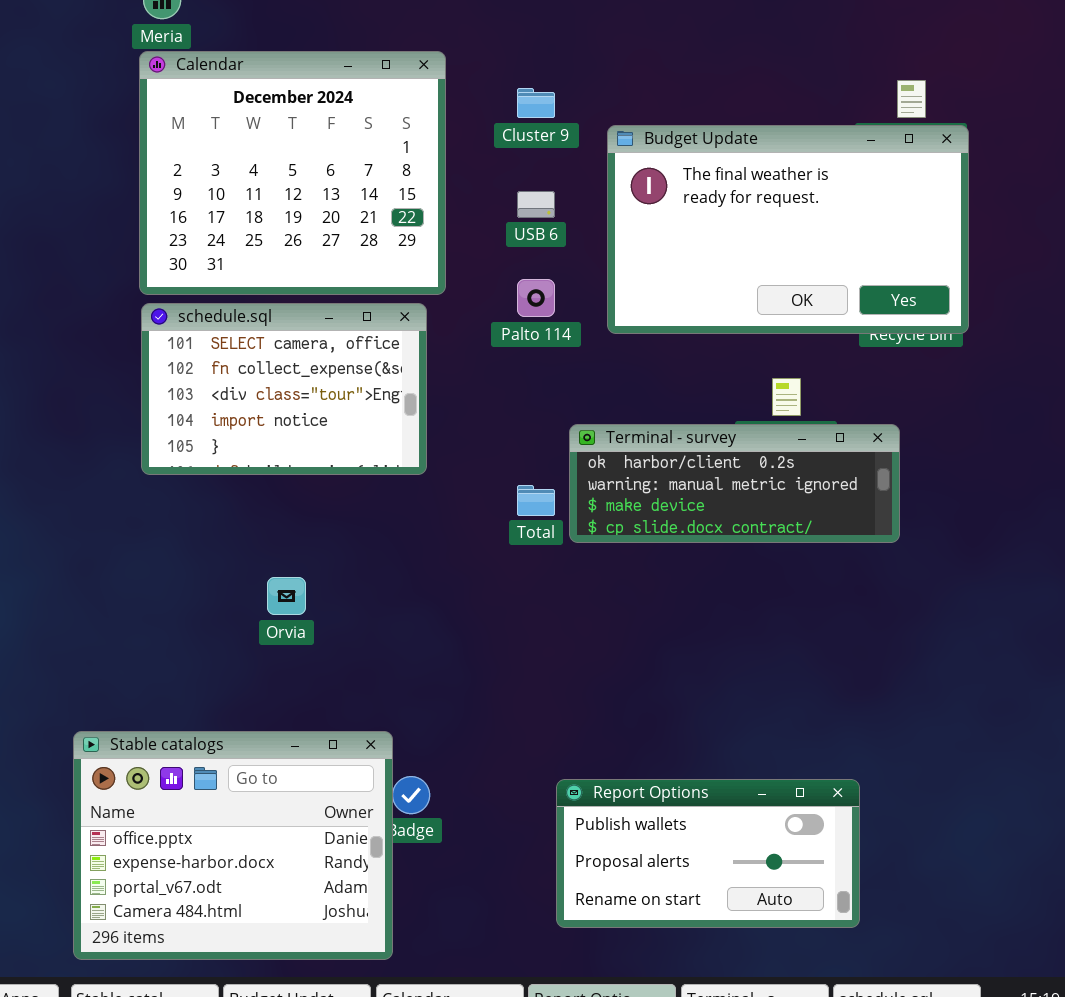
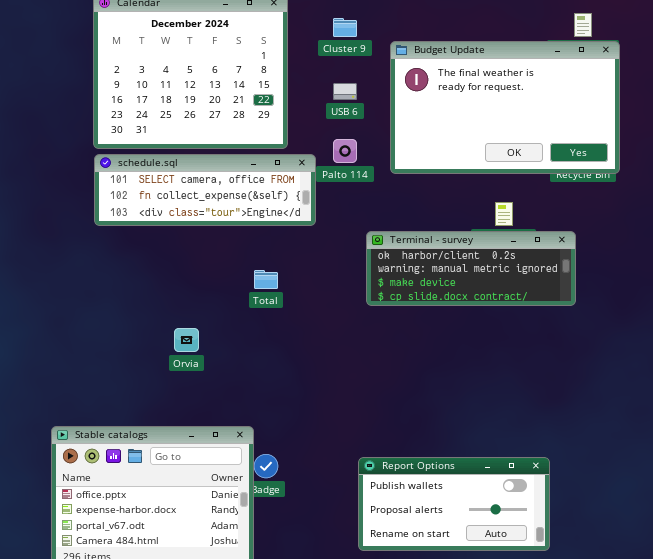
schedule.sql: [141,303,427,475] -> [94,154,316,226], resized
Total: [517,485,555,516] -> [254,270,278,289], moved

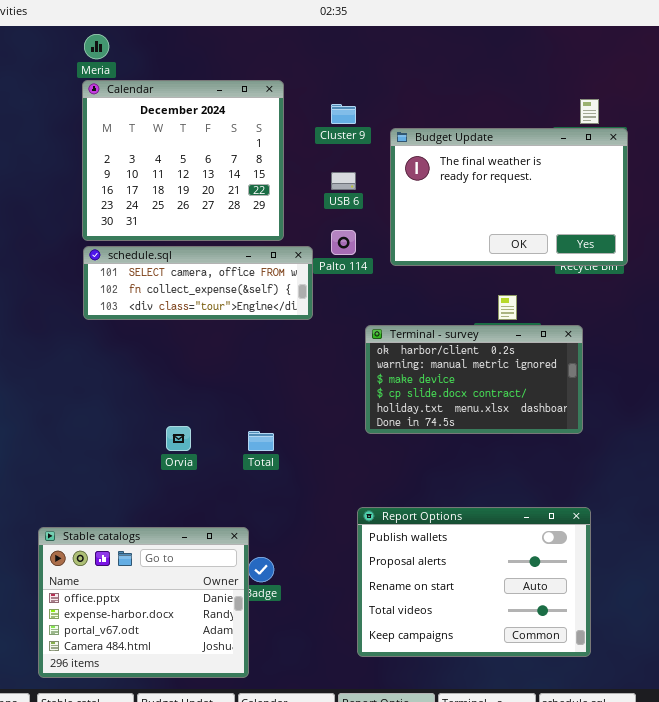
Terminal - survey: [366,231,576,306] -> [365,325,583,434], resized
Total: [254,270,278,289] -> [248,431,274,451], moved
Report Options: [358,457,550,551] -> [357,507,591,657], resized

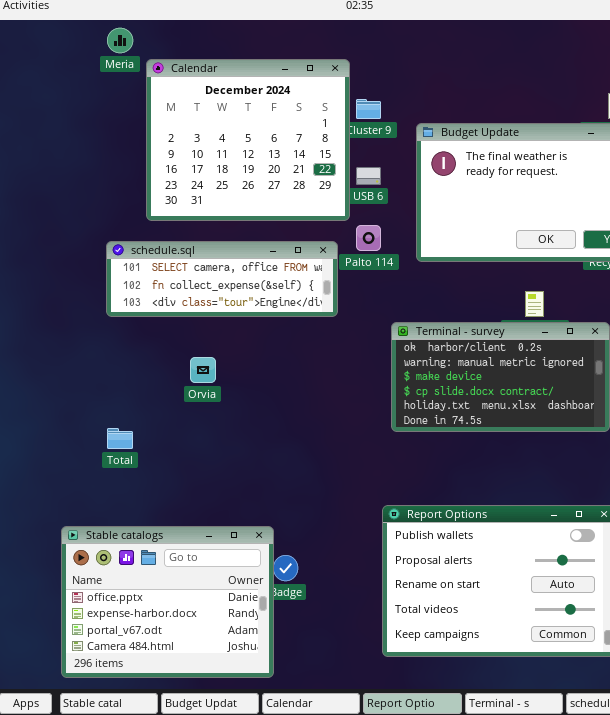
Calendar: [82,80,284,241] -> [146,59,350,221], moved
Orvia: [166,426,191,451] -> [190,357,216,383], moved
Total: [248,431,274,451] -> [107,428,133,449], moved

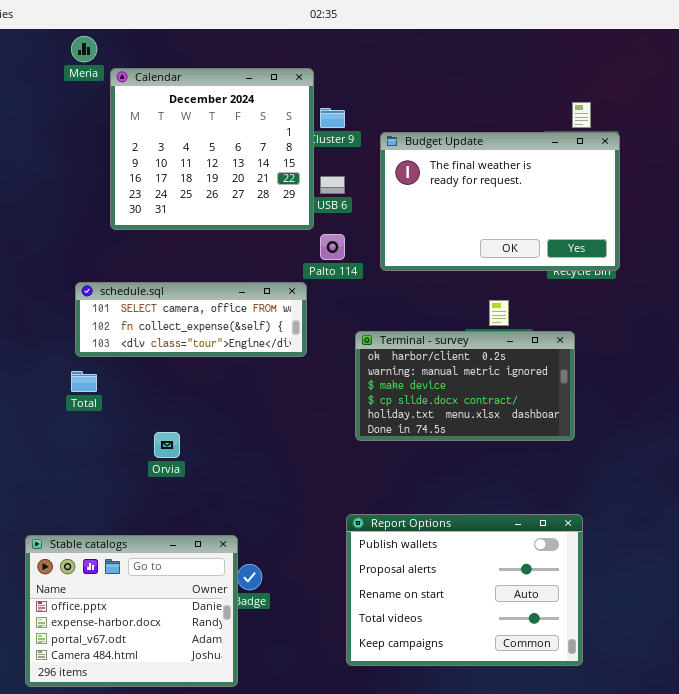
schedule.sql: [106,241,338,317] -> [75,282,307,357], moved
Orvia: [190,357,216,383] -> [154,432,180,458], moved
Total: [107,428,133,449] -> [71,371,97,392], moved

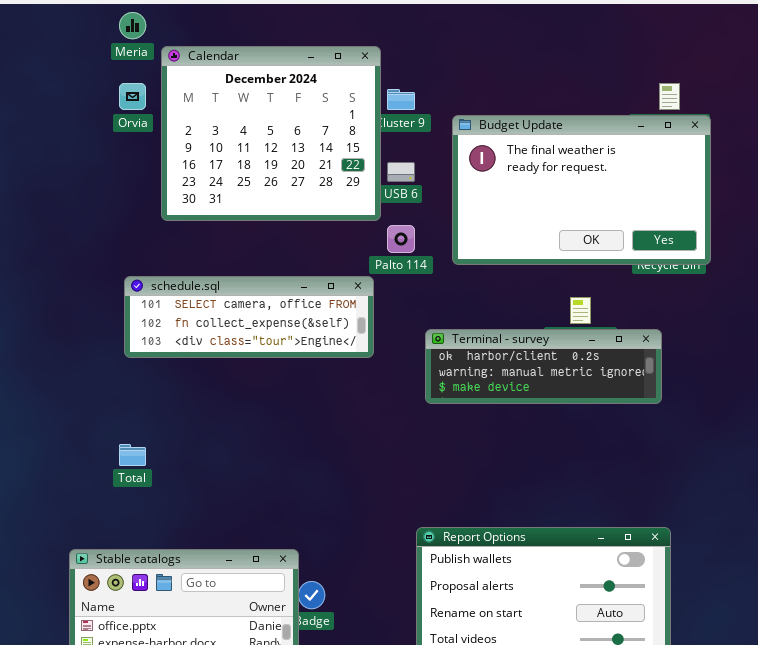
Terminal - survey: [355,331,575,441] -> [425,329,662,404], resized
Total: [71,371,97,392] -> [119,444,146,466], moved
Orvia: [154,432,180,458] -> [119,83,146,110], moved

